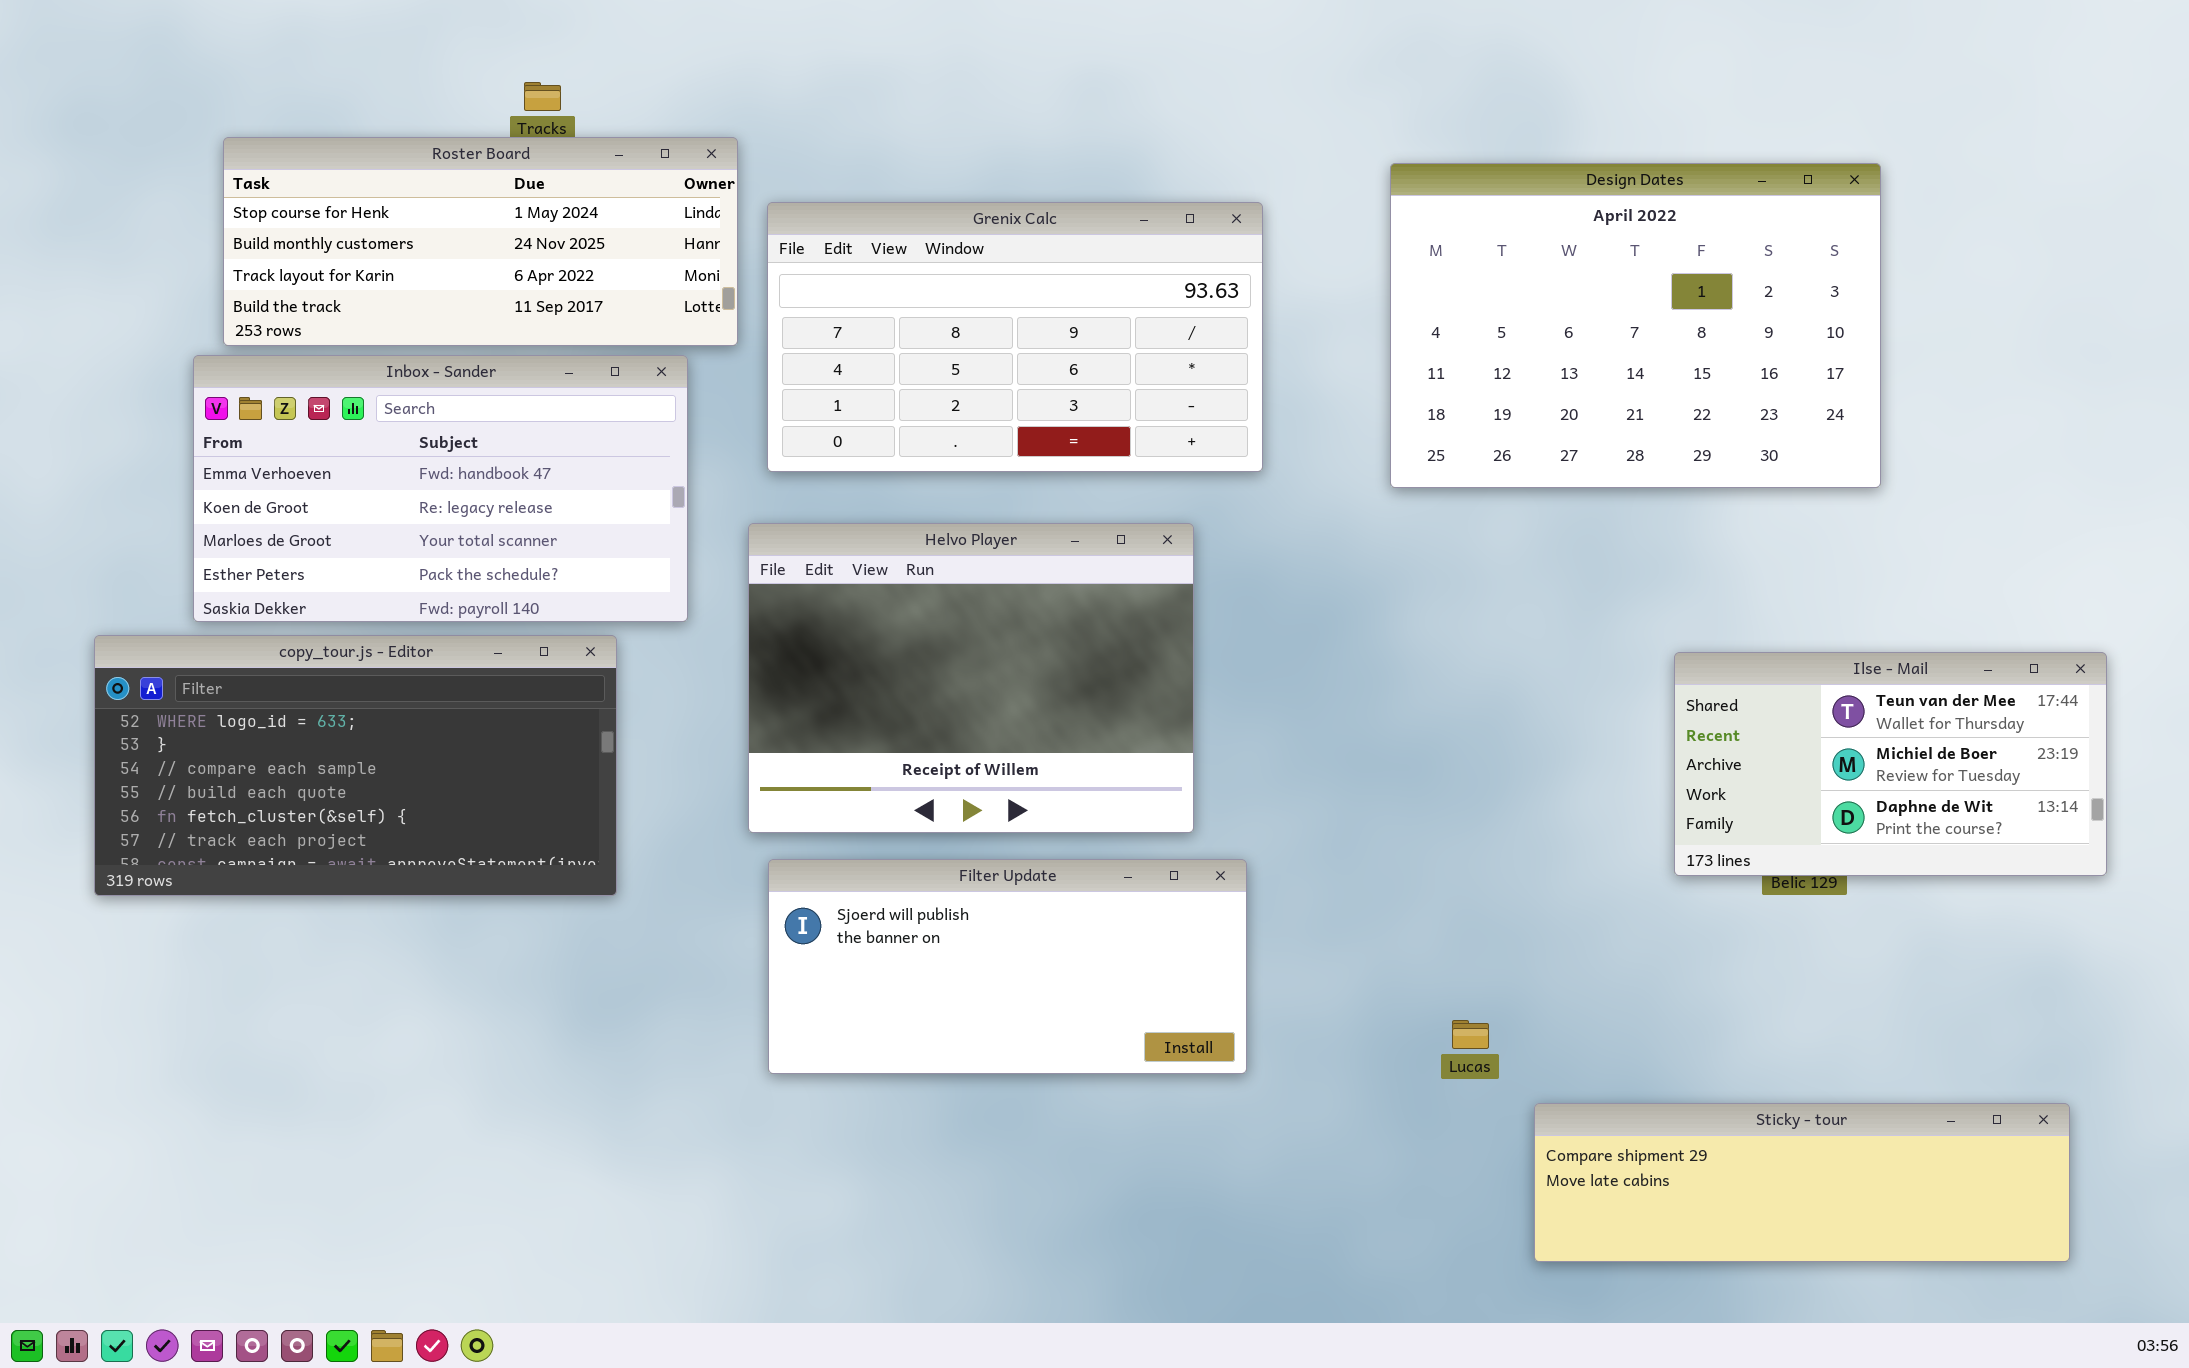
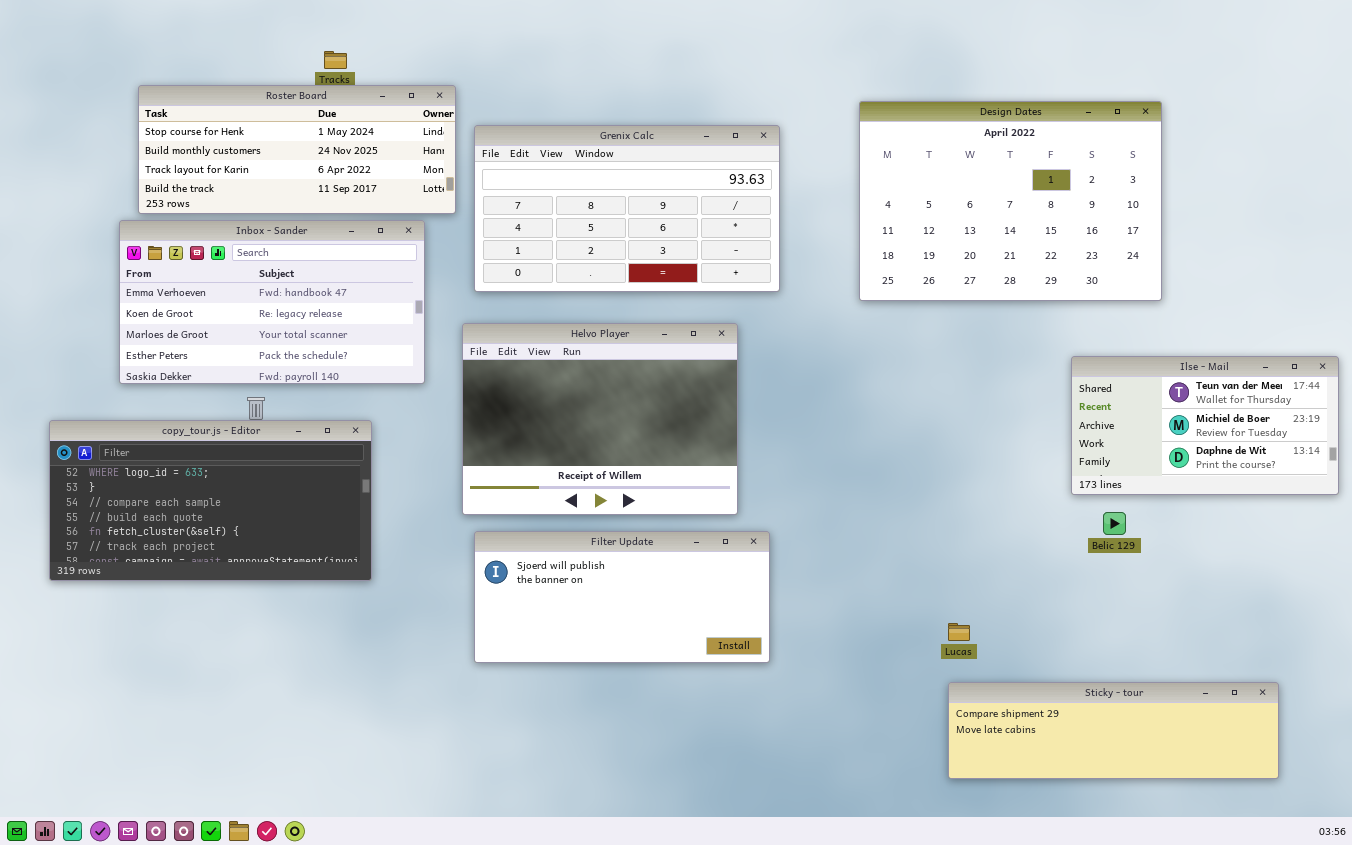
copy_tour.js - Editor: [94,635,617,896] -> [49,420,372,581], moved
Ilse - Mail: [1674,652,2107,876] -> [1071,356,1339,495], moved
Lucas: [1452,1020,1489,1049] -> [948,623,970,641], moved

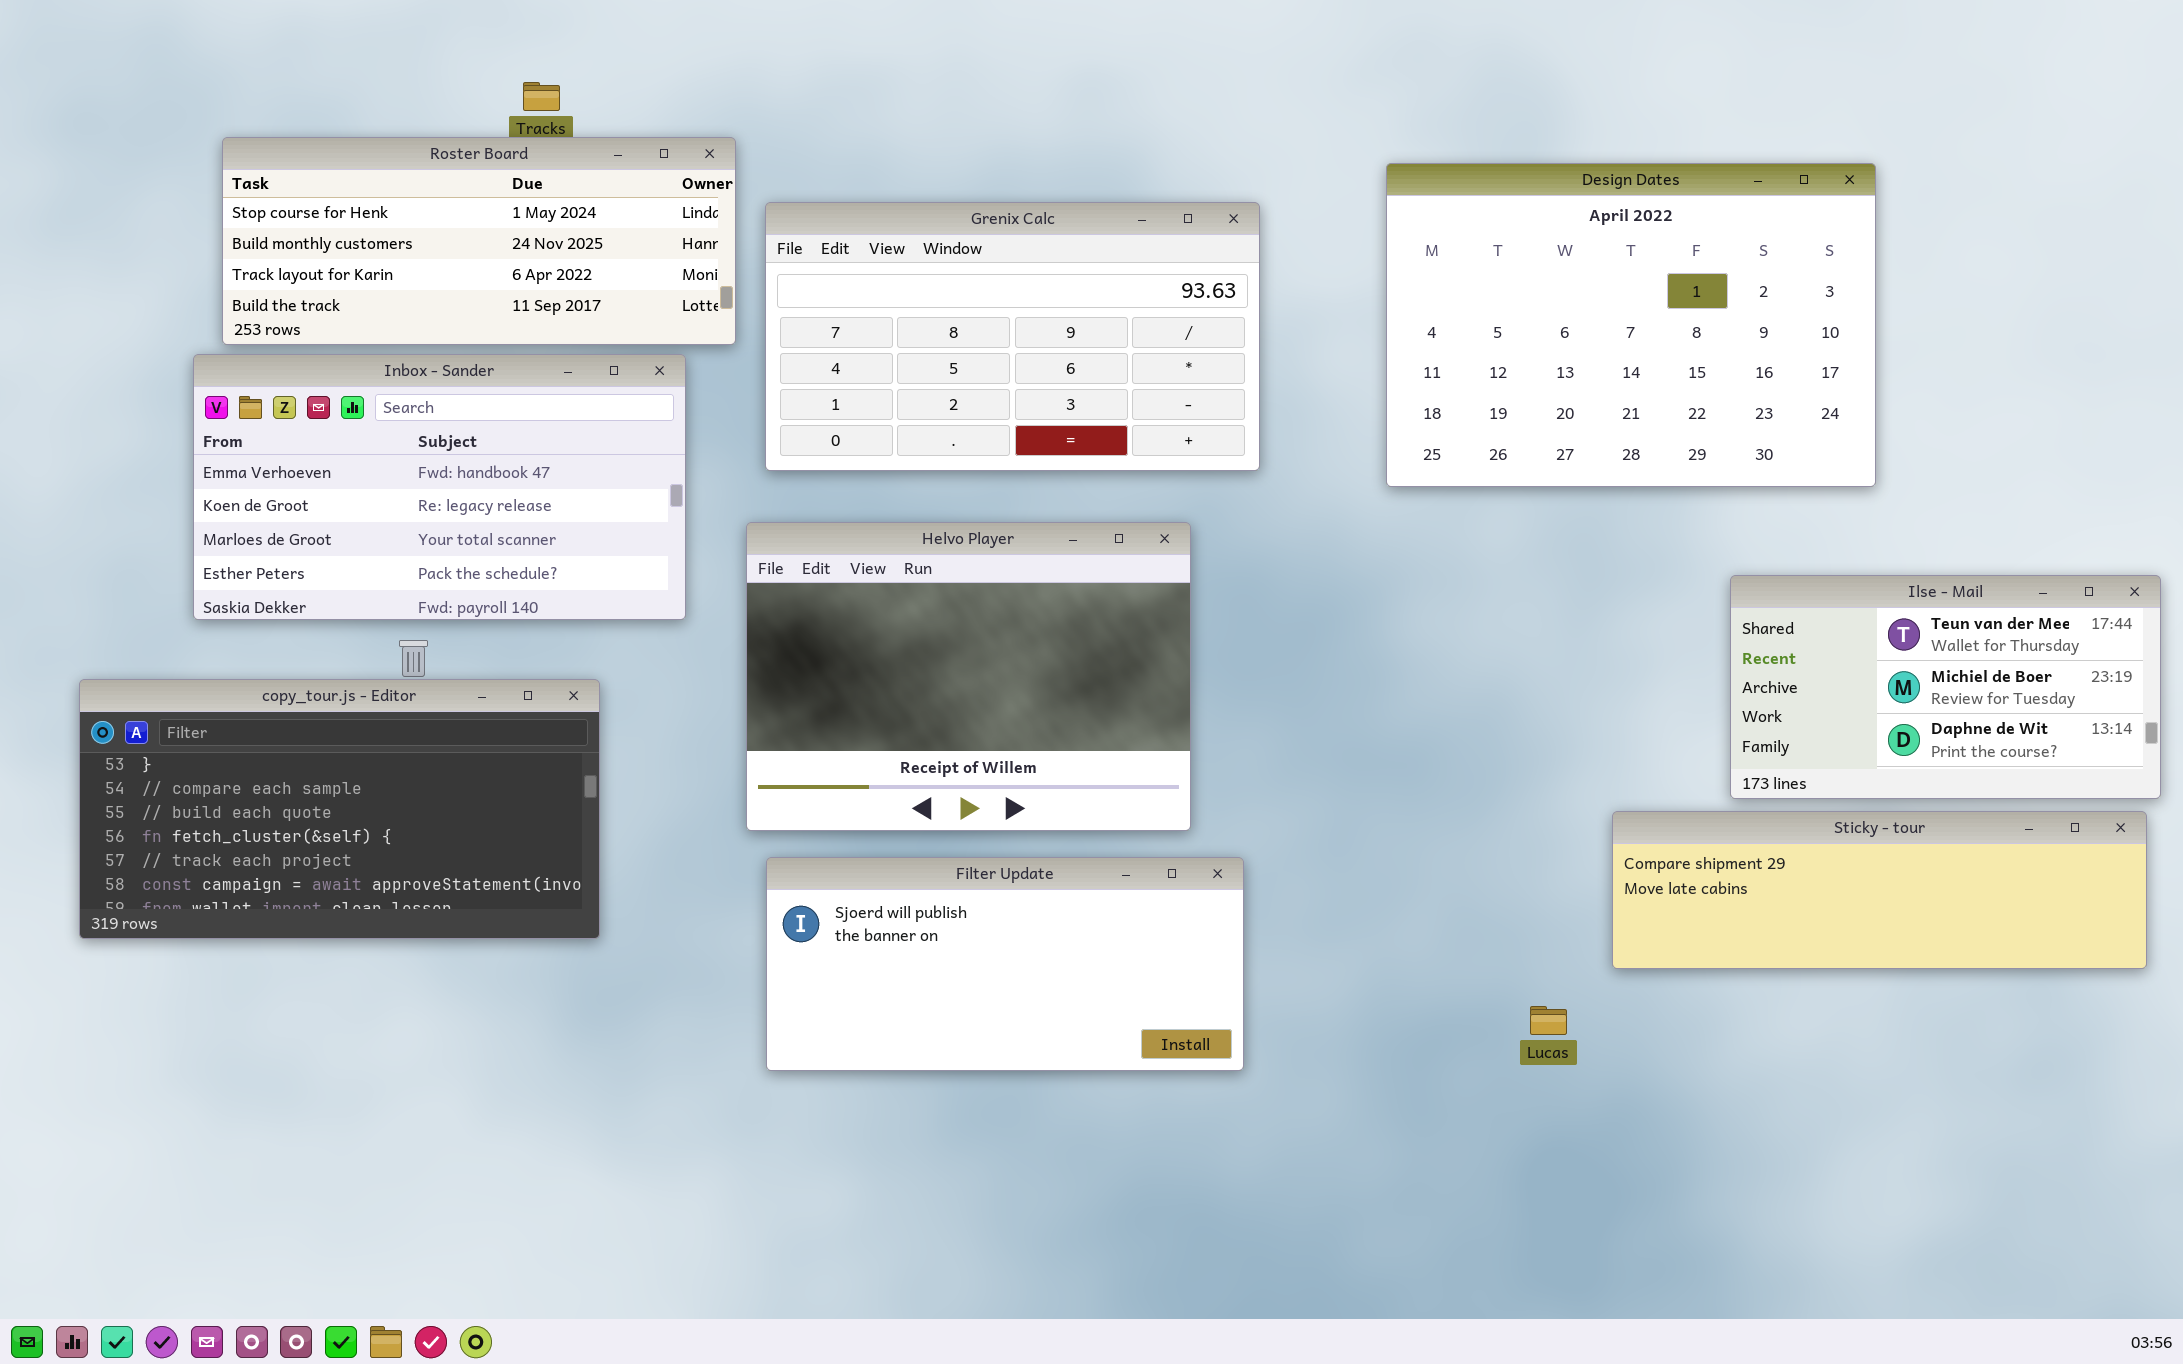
copy_tour.js - Editor: [49,420,372,581] -> [79,679,600,939], scrolled down 1 row
Sticky - tour: [948,682,1279,779] -> [1612,811,2147,969], moved

